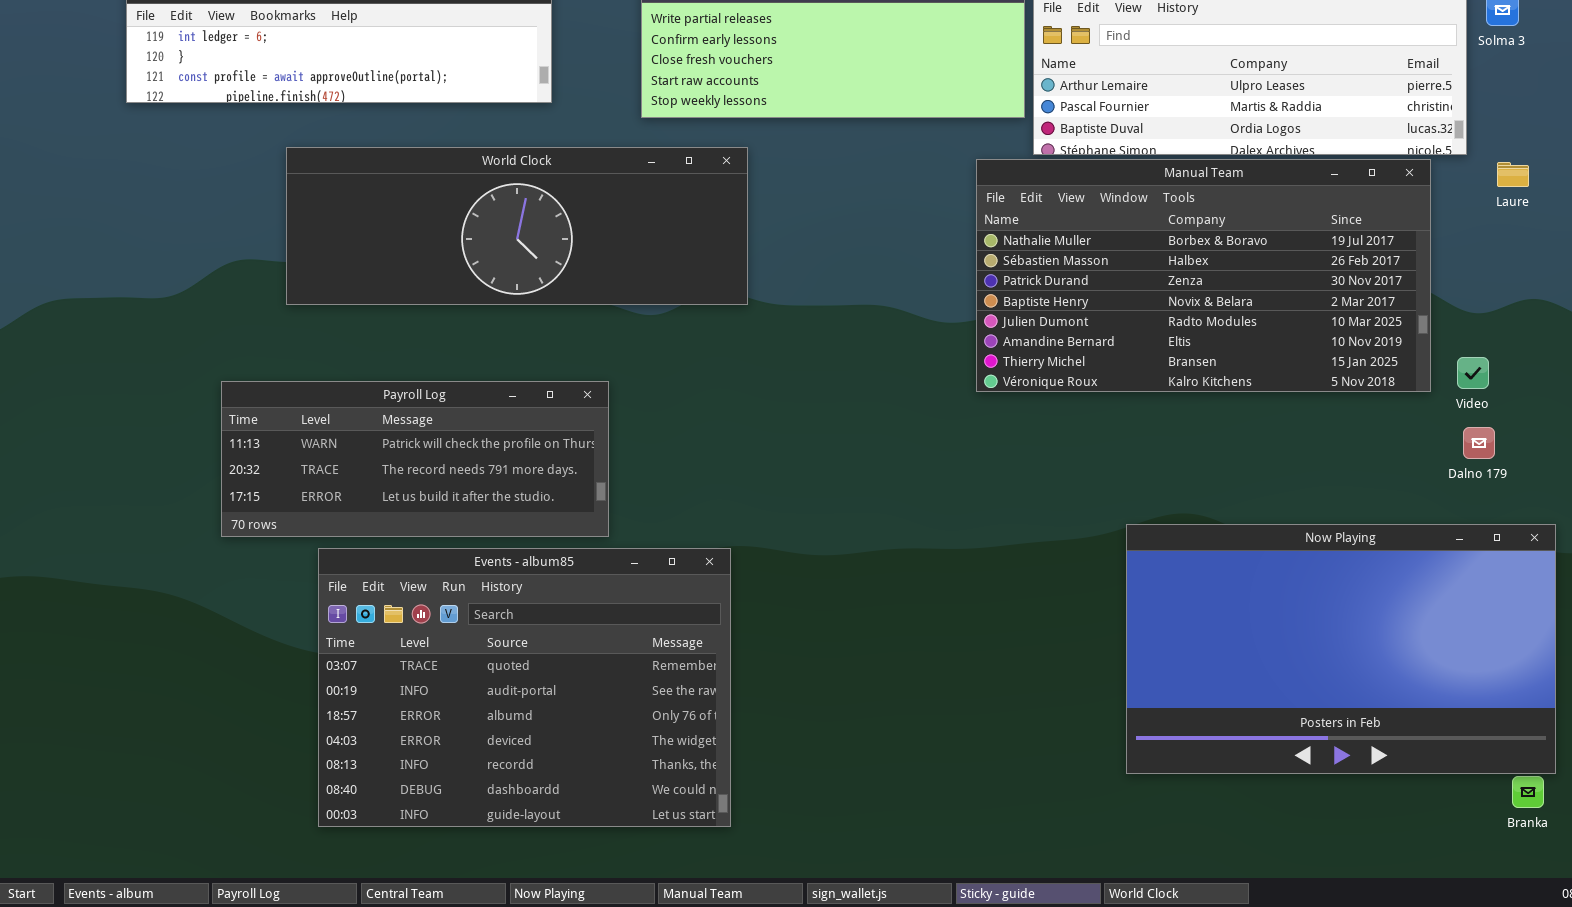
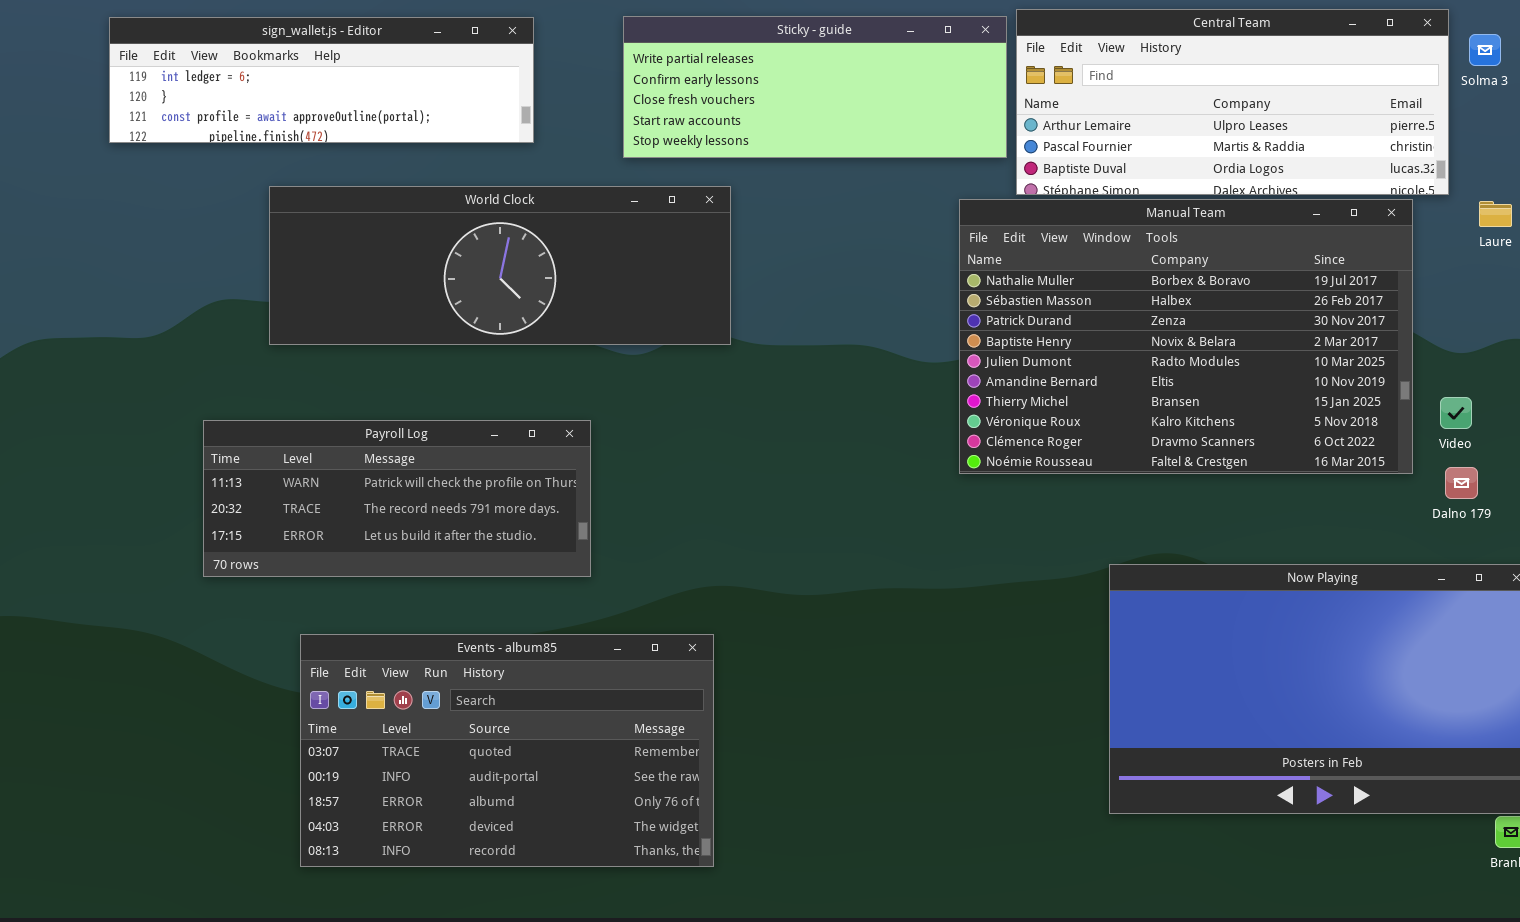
Manual Team: [976,159,1431,392] -> [959,199,1413,474], resized
Events - album85: [318,548,731,827] -> [300,634,714,867], resized

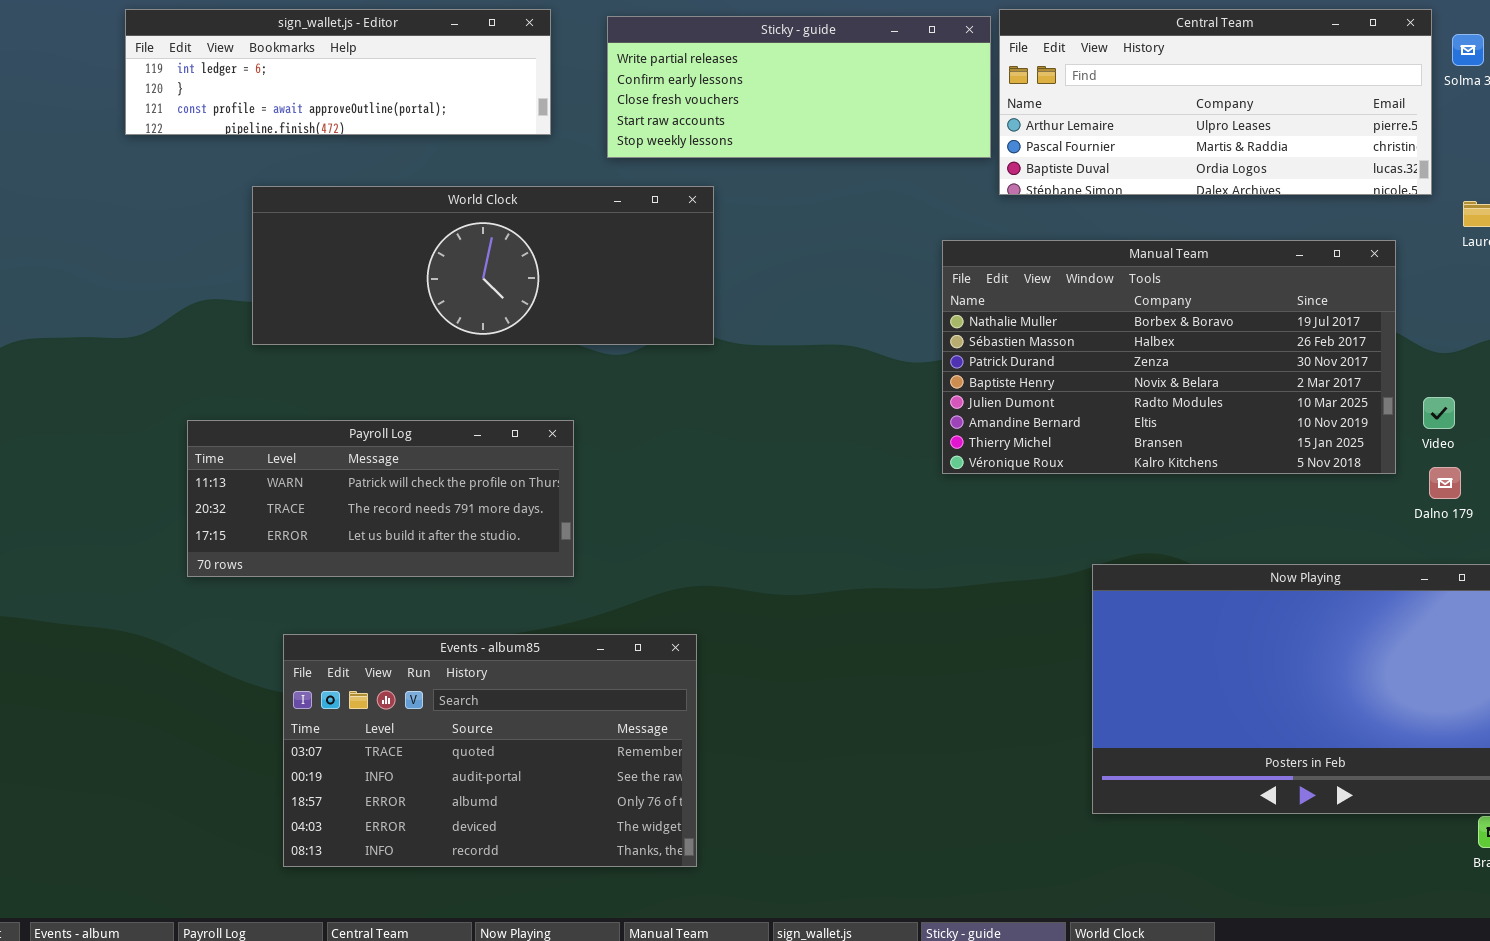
sign_wallet.js - Editor: [109,17,534,143] -> [125,9,551,135], moved
Manual Team: [959,199,1413,474] -> [942,240,1396,474], resized

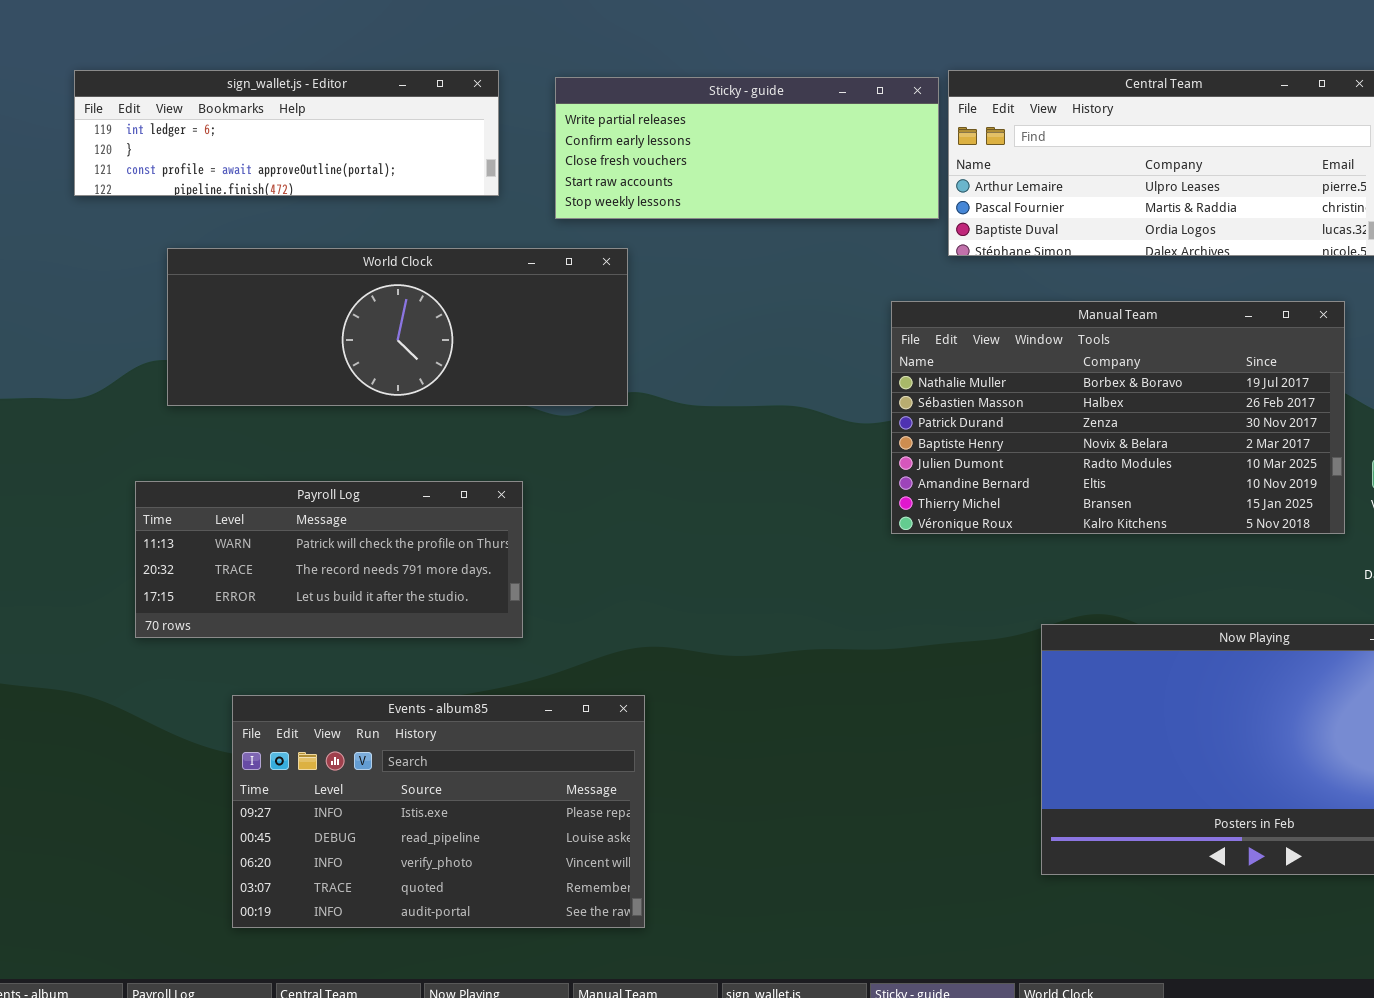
World Clock: [252,186,714,345] -> [167,248,628,406], moved
Events - album85: [283,634,697,867] -> [232,695,645,928], scrolled up 3 rows

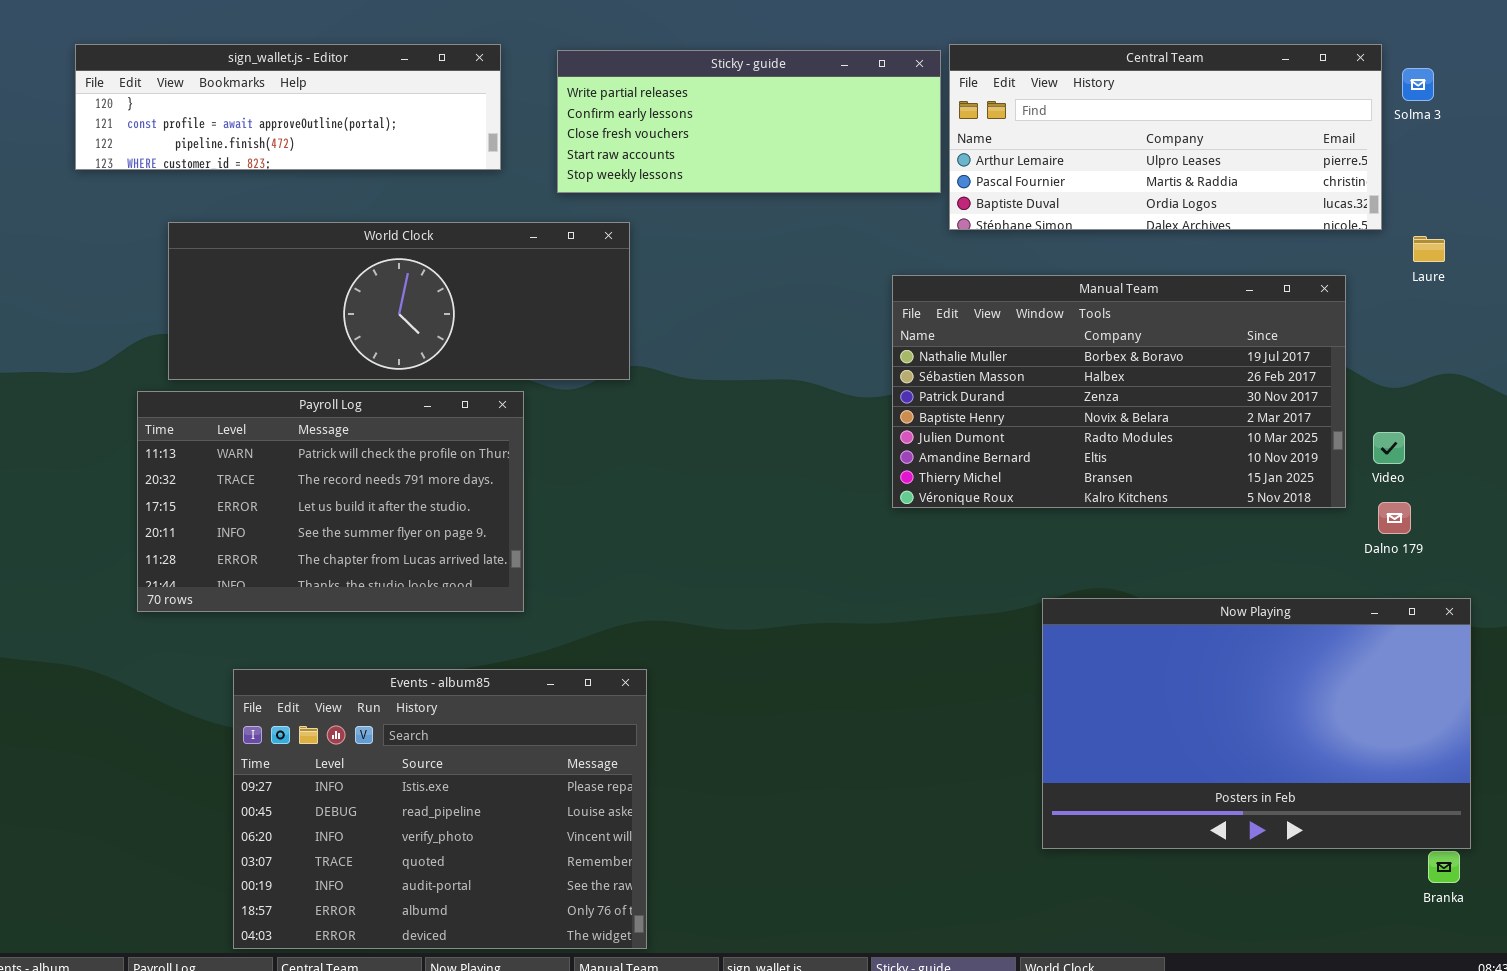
sign_wallet.js - Editor: [74,70,499,196] -> [75,44,501,170], scrolled down 1 row
Payroll Log: [135,481,523,638] -> [137,391,524,612], resized
Events - album85: [232,695,645,928] -> [233,669,647,949], resized

